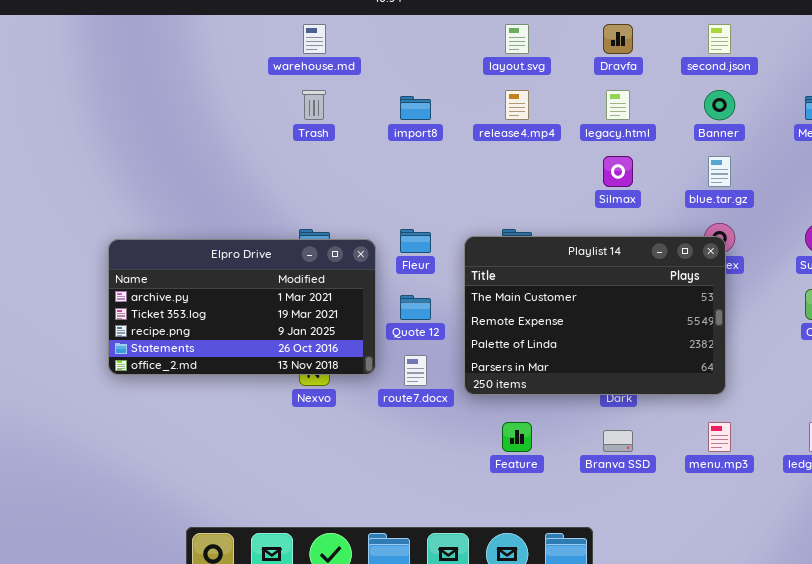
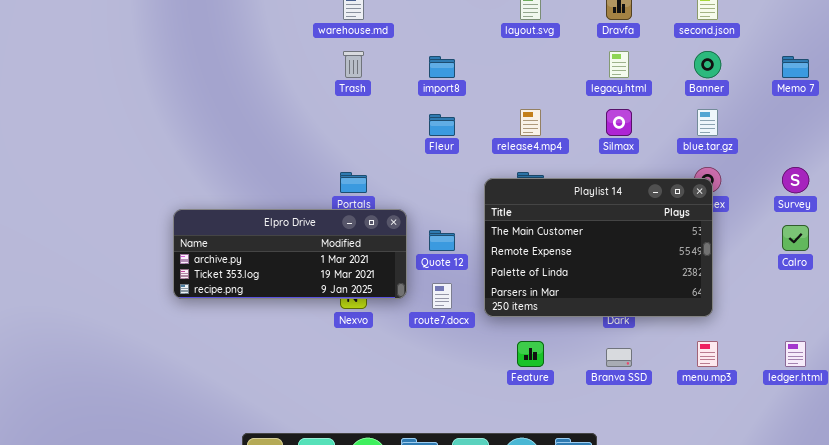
release4.mp4: [505,90,529,120] -> [520,109,541,136], moved
Fleur: [400,229,431,253] -> [429,114,455,136], moved
Elpro Drive: [108,239,376,375] -> [173,209,407,299], resized

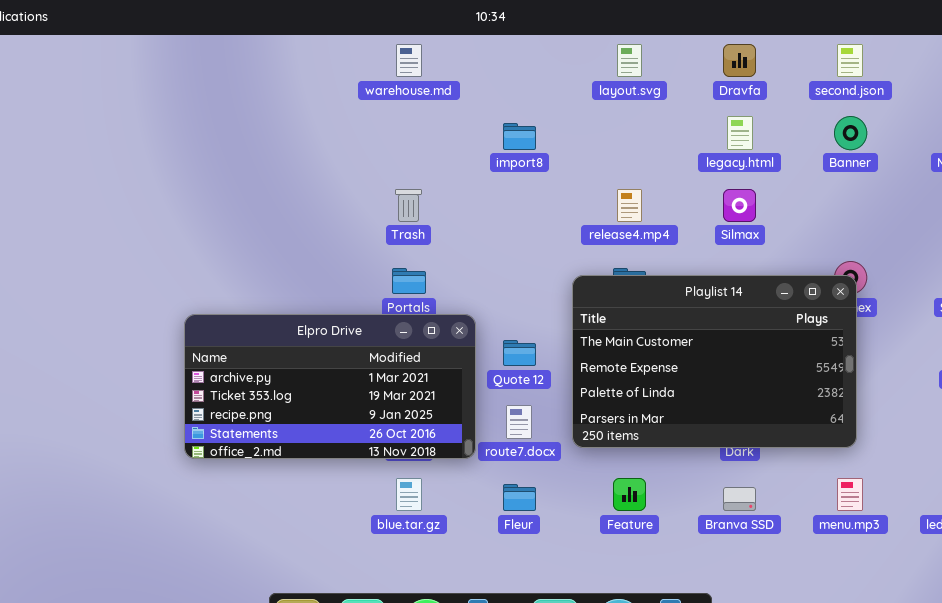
Trash: [343,51,364,78] -> [395,189,422,222], moved
blue.tar.gz: [697,109,718,136] -> [396,478,422,511], moved
Fleur: [429,114,455,136] -> [503,484,536,511], moved
Elpro Drive: [173,209,407,299] -> [184,314,476,459], resized

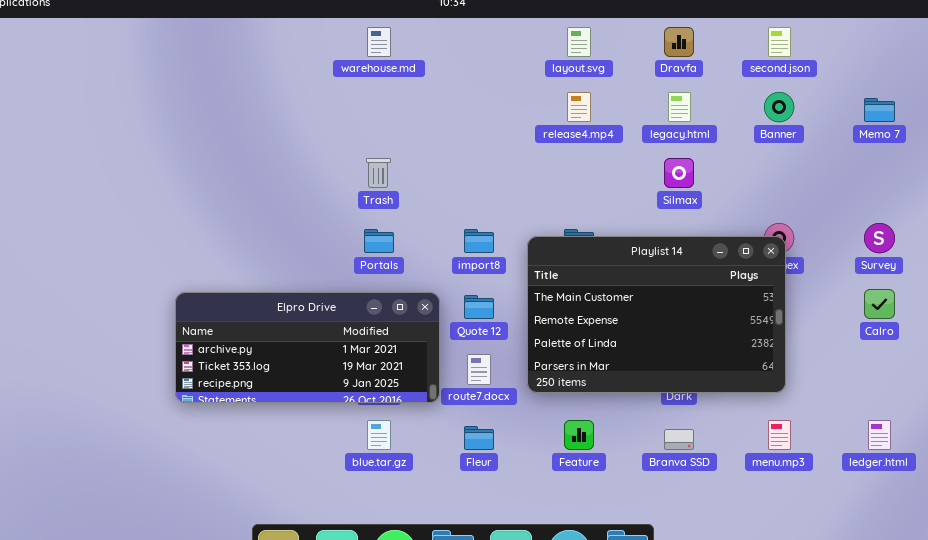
import8: [503,123,536,150] -> [464,229,494,253], moved
release4.mp4: [617,189,642,222] -> [567,92,591,122], moved
Elpro Drive: [184,314,476,459] -> [175,292,440,403], resized

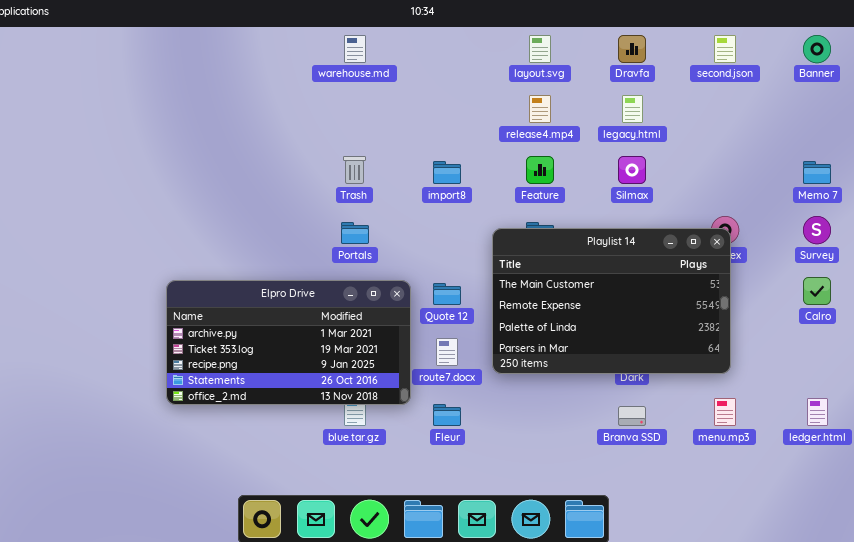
Banner: [764,92,794,122] -> [803,35,831,63], moved
Memo 7: [864,98,895,122] -> [803,161,831,184], moved
import8: [464,229,494,253] -> [433,161,461,184], moved
Elpro Drive: [175,292,440,403] -> [166,280,411,405], resized
Feature: [564,420,594,450] -> [526,156,554,184], moved

